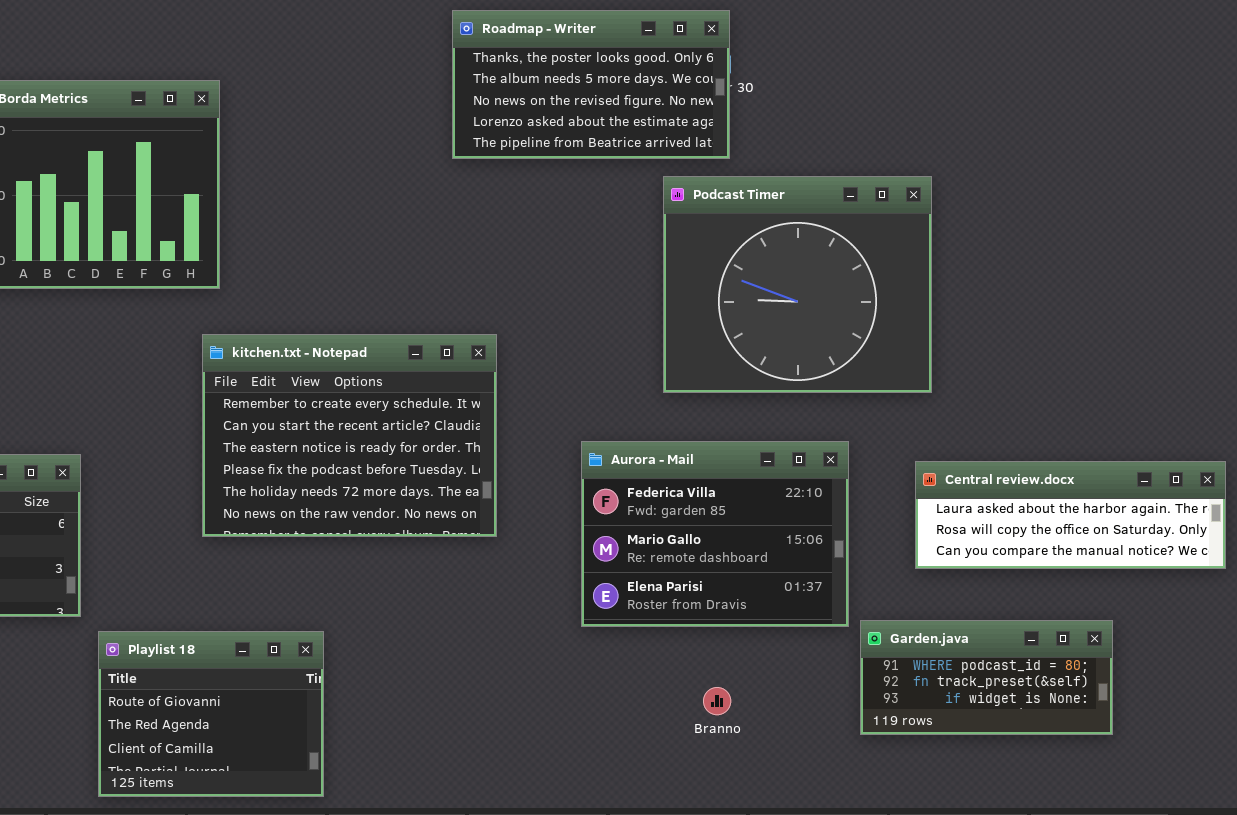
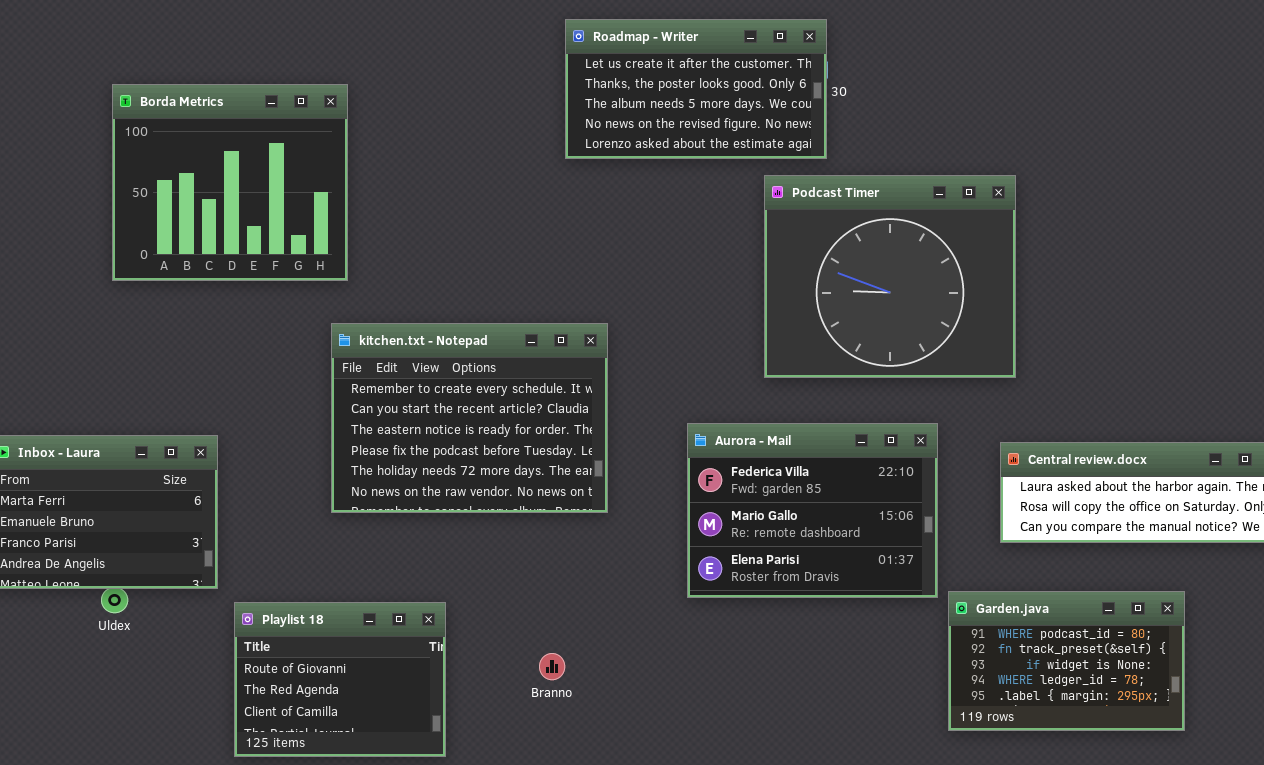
Roadmap - Writer: [452,10,730,159] -> [565,19,827,159], scrolled up 1 row
Garden.java: [860,620,1113,735] -> [948,591,1185,731], resized
Branno: [703,687,731,715] -> [539,653,565,680], moved

